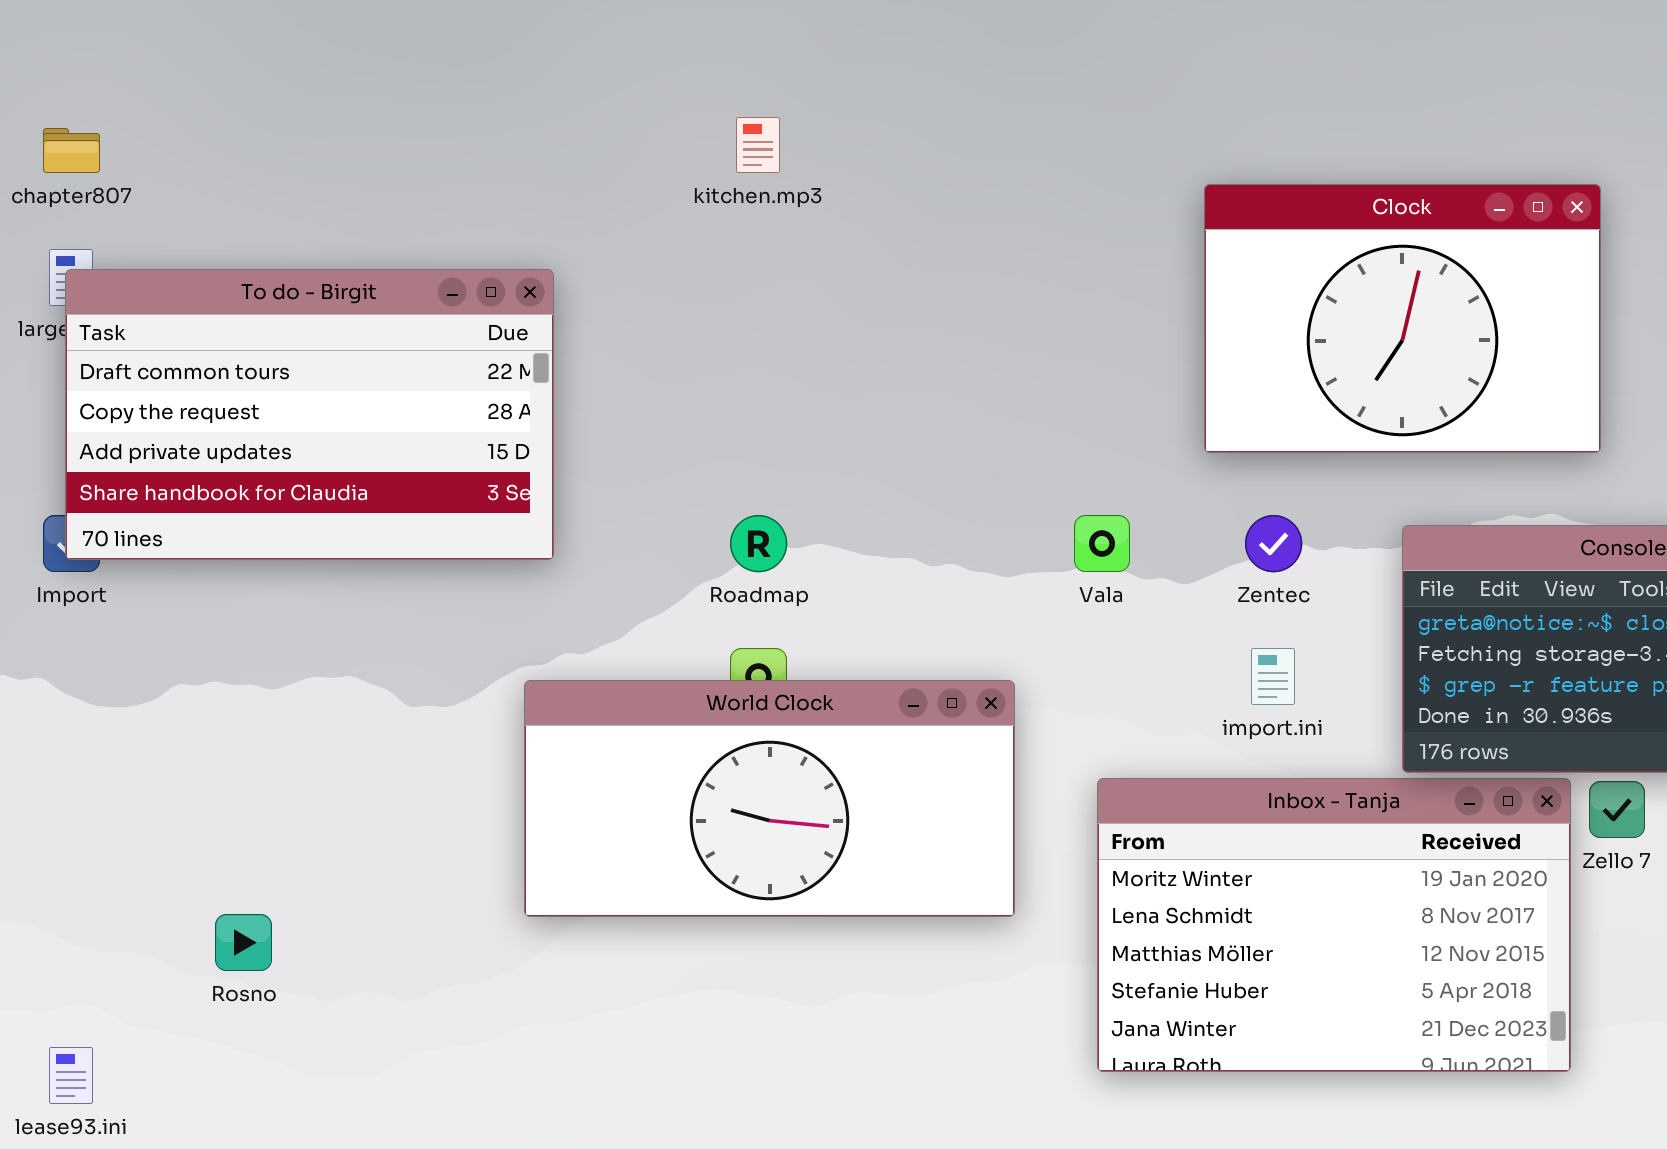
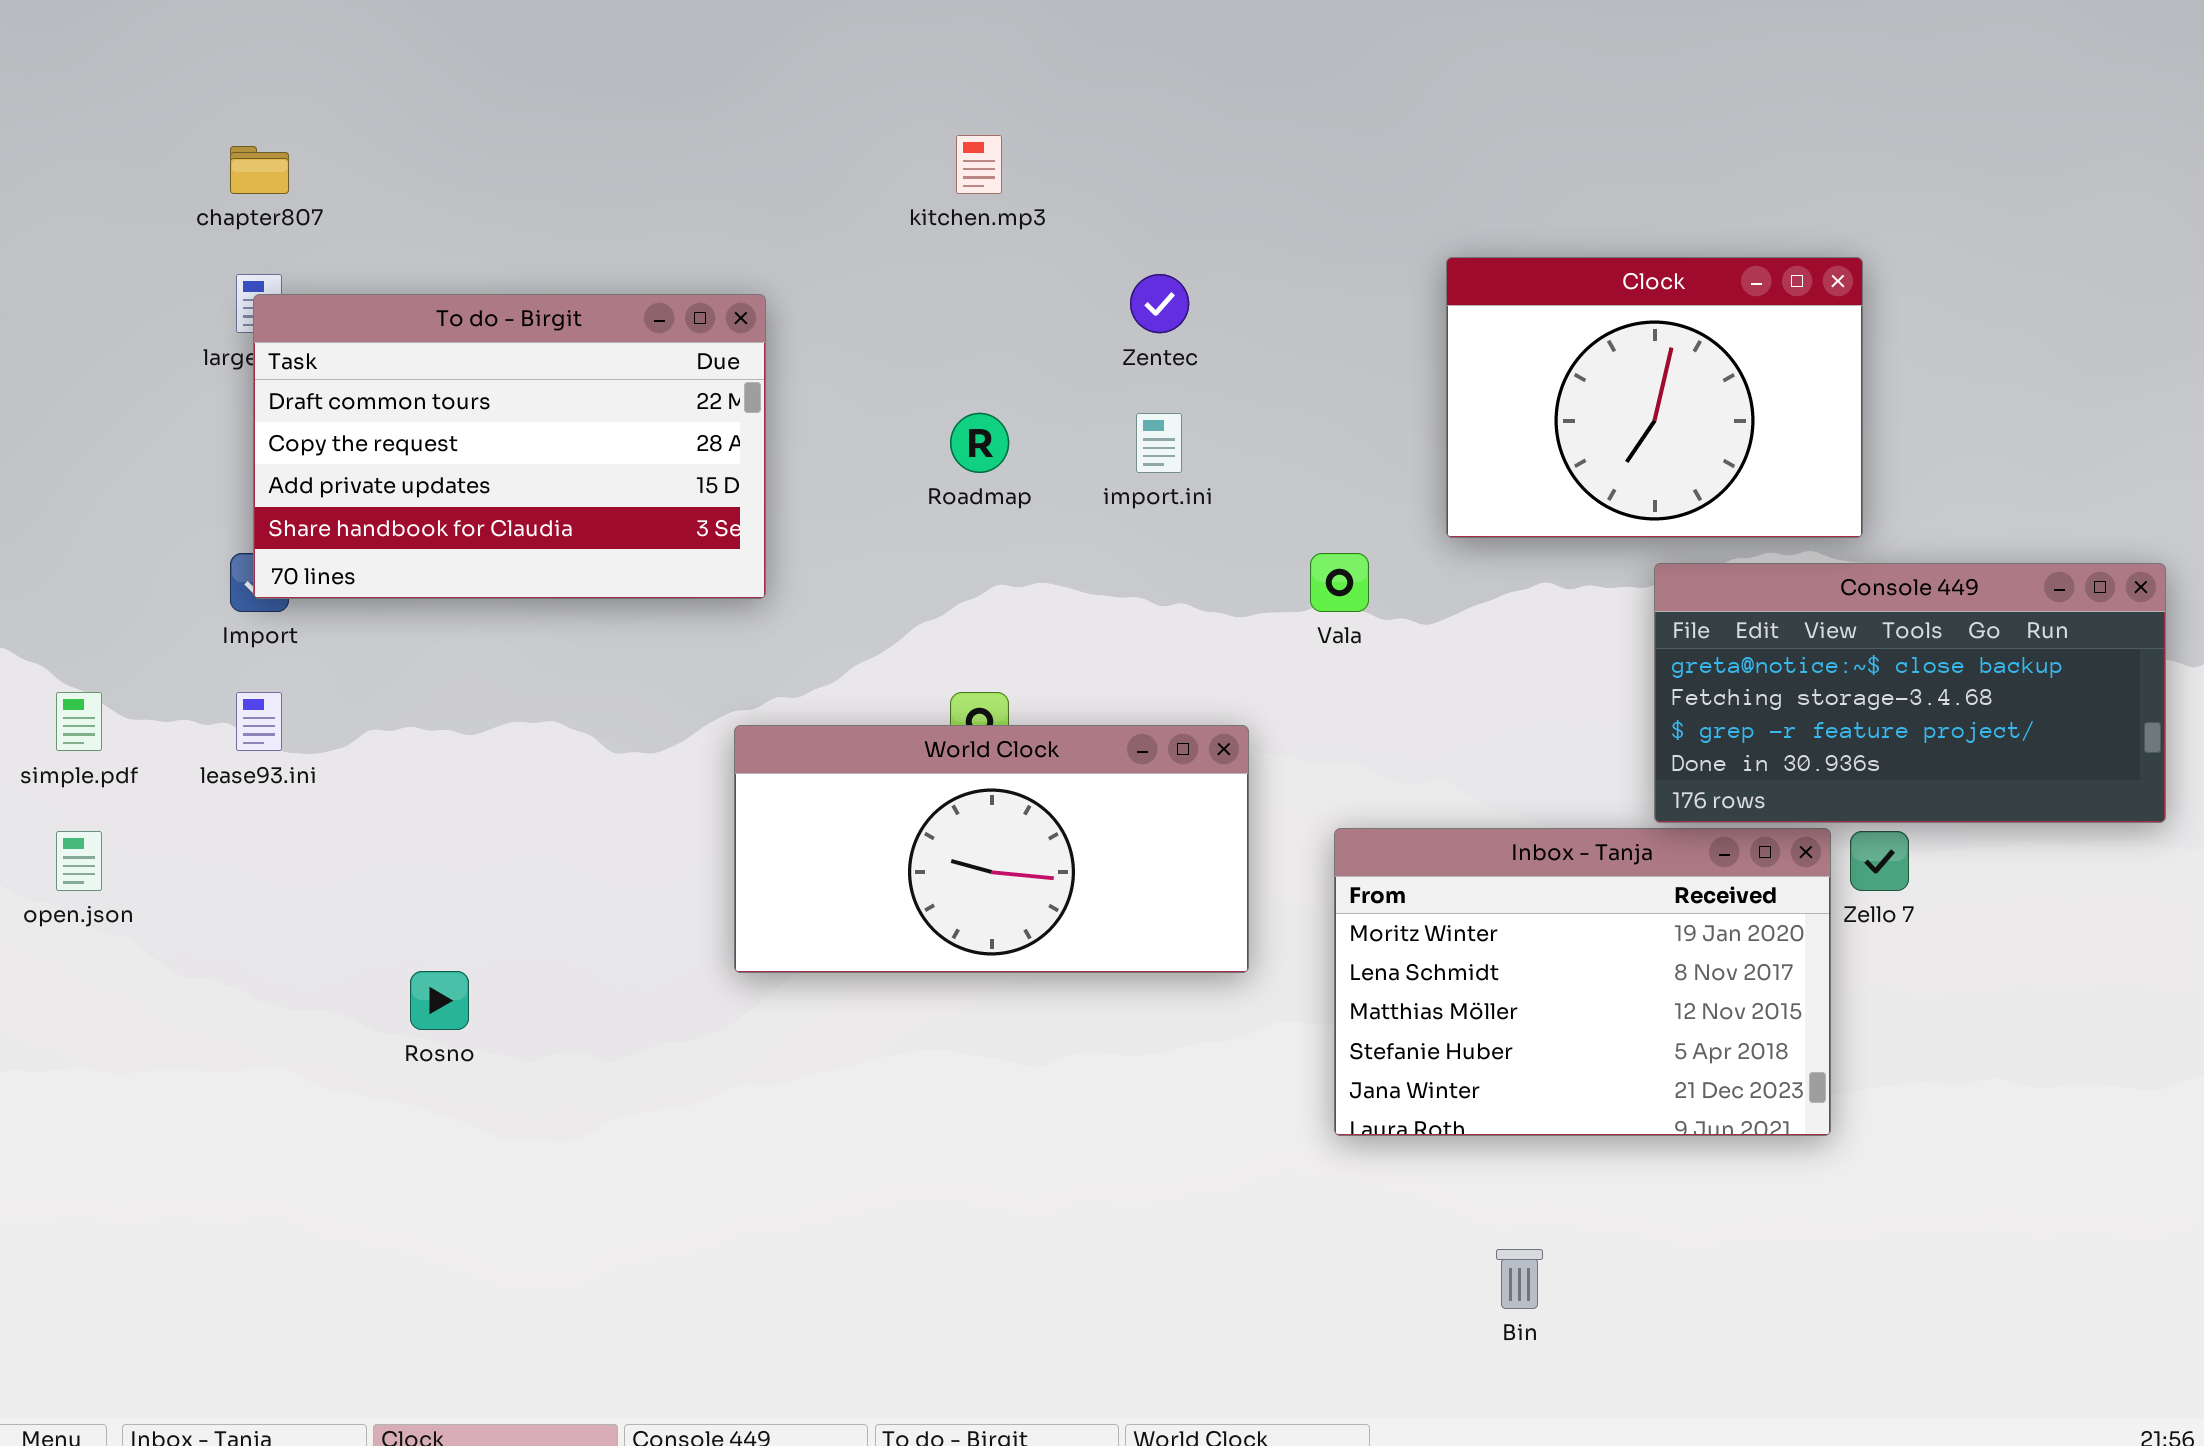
Clock: [1204,184,1601,453] -> [1446,257,1863,538], moved
Roadmap: [730,515,787,572] -> [950,413,1009,473], moved
Zentec: [1245,515,1302,572] -> [1130,274,1189,333], moved
import.ini: [1251,648,1295,705] -> [1136,413,1182,473], moved
lease93.ini: [49,1047,93,1104] -> [236,692,282,751], moved

